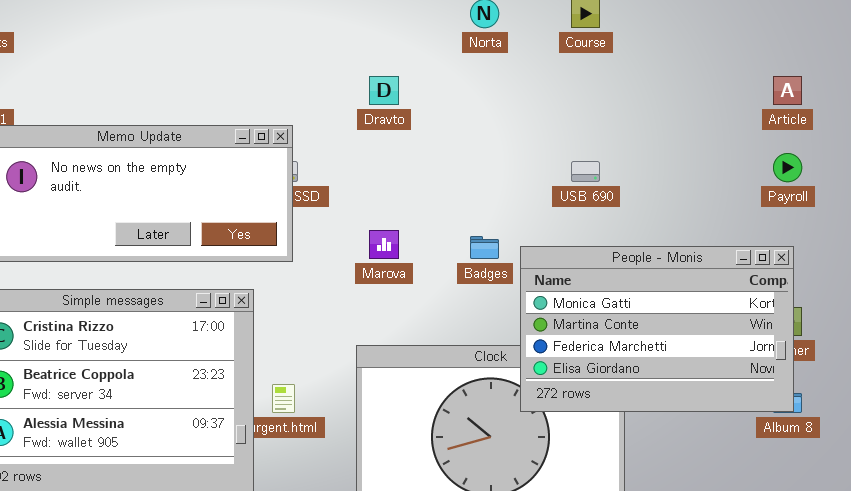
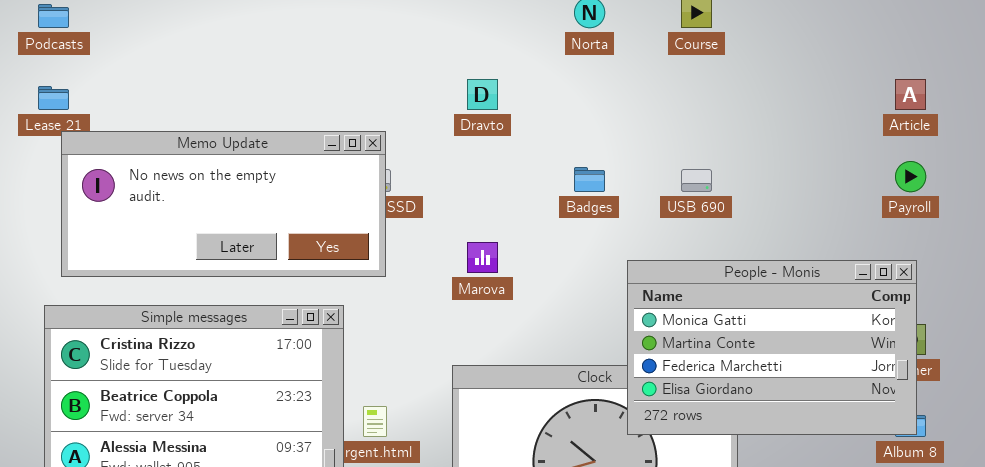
Badges: [470,236,499,259] -> [574,167,605,192], moved

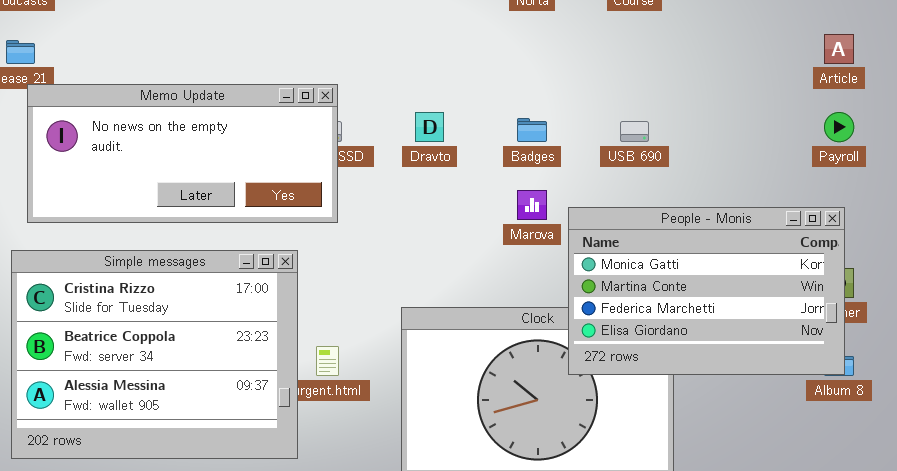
Dravto: [467,79,498,110] -> [415,112,444,142], moved
Marova: [467,242,498,273] -> [517,190,547,220], moved

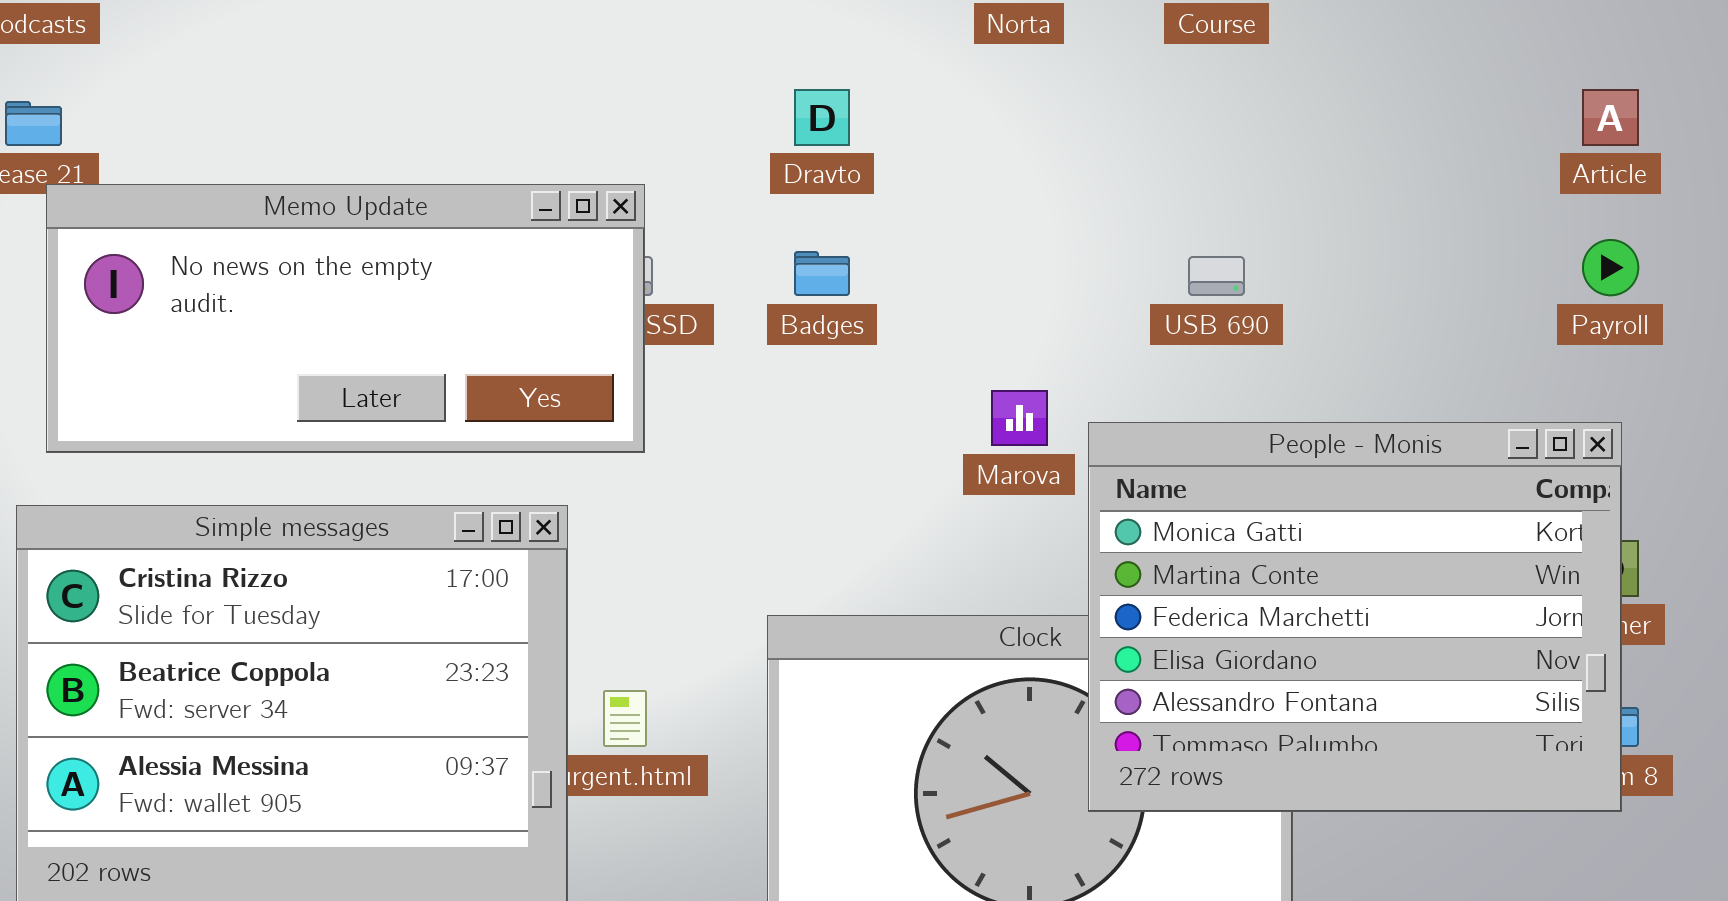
Dravto: [415,112,444,142] -> [794,89,850,146], moved
Badges: [517,118,547,142] -> [794,251,850,296], moved
People - Monis: [568,207,845,375] -> [1088,422,1622,812], resized

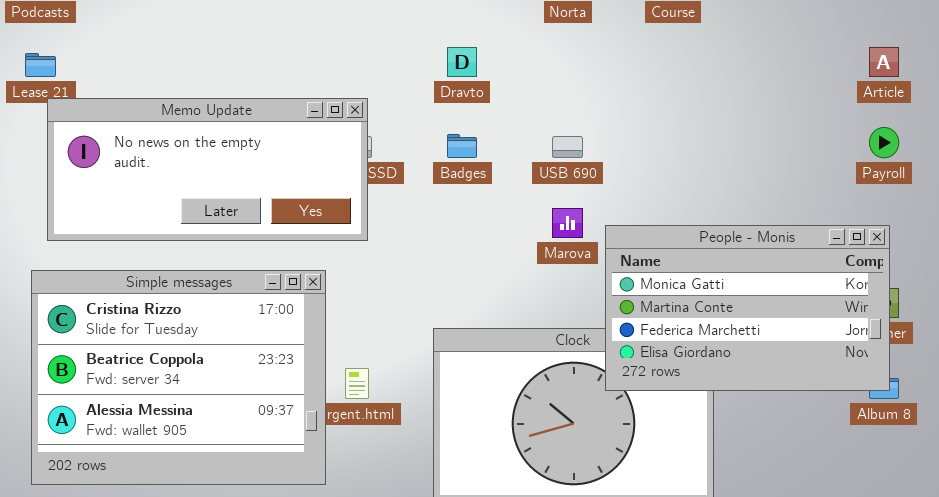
USB 690: [1188,256,1245,296] -> [552,136,583,158], moved
People - Monis: [1088,422,1622,812] -> [605,225,890,391], resized

